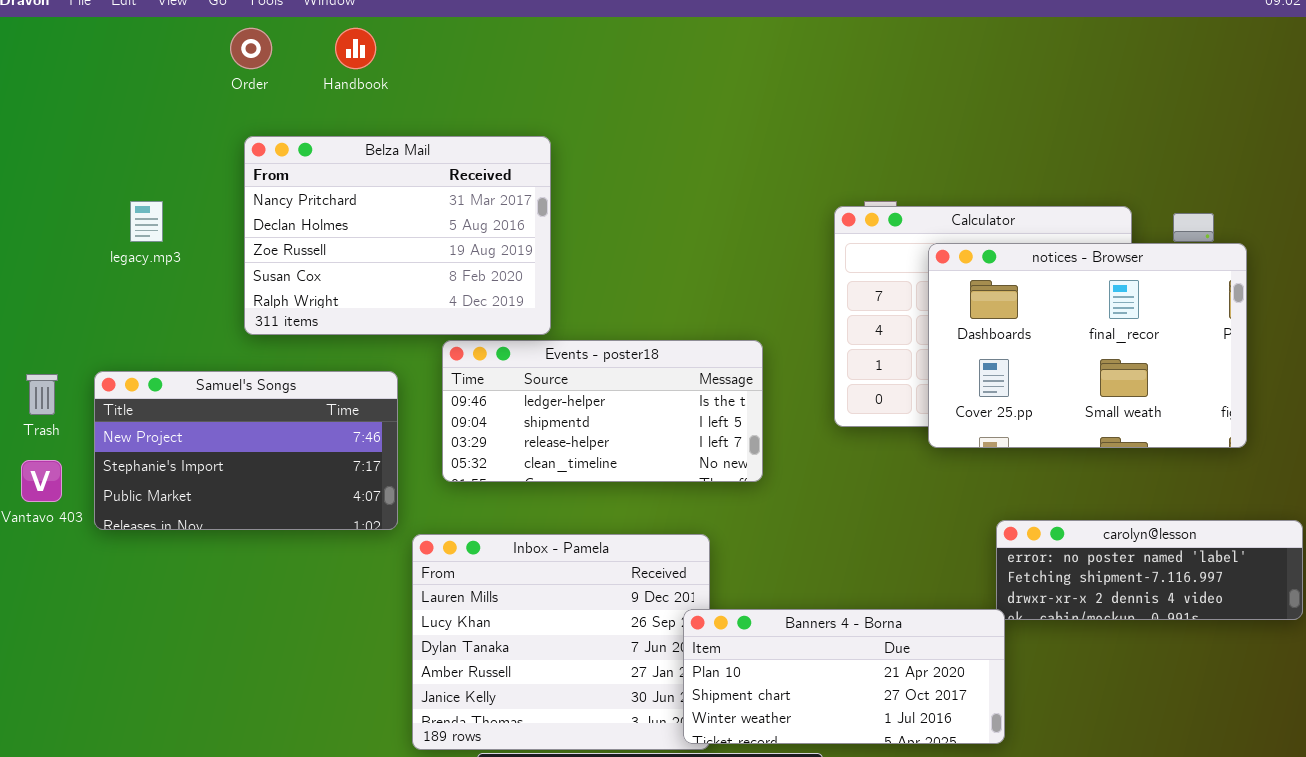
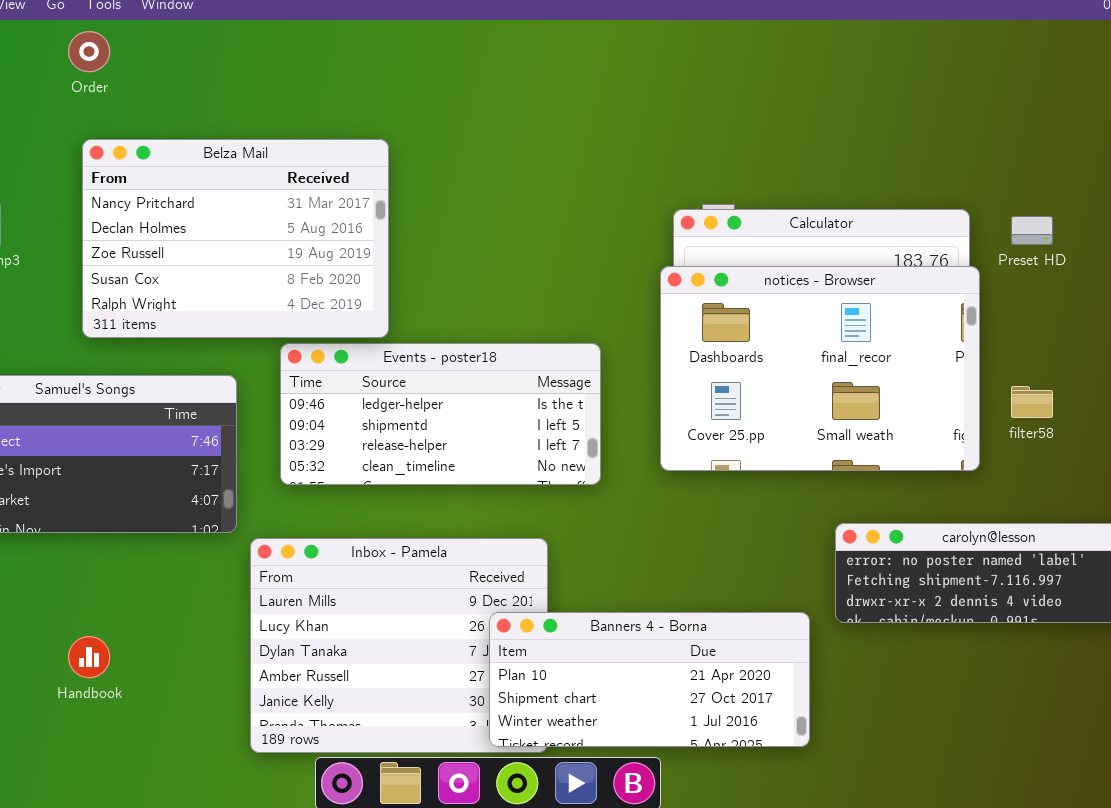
Handbook: [335,28,376,69] -> [68,636,110,678], moved
notices - Browser: [928,243,1247,448] -> [660,266,980,471], moved
Banners 4 - Borna: [683,609,1005,744] -> [489,612,810,747], moved

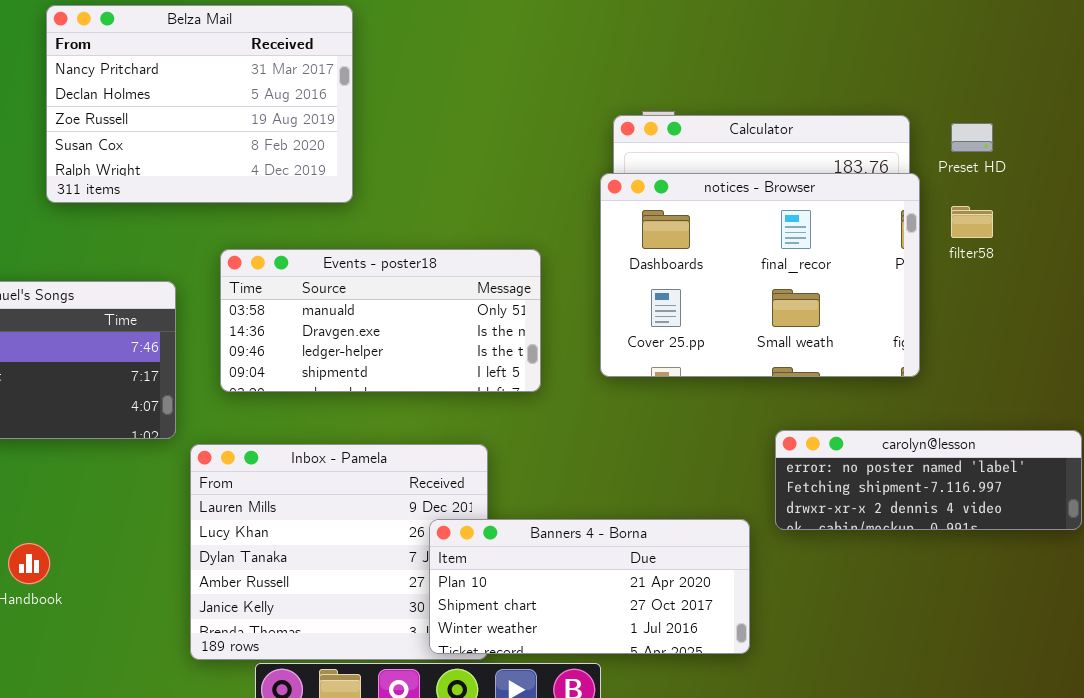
Belza Mail: [82,139,389,338] -> [46,5,353,203], moved
Events - poster18: [280,343,601,485] -> [220,249,541,392], scrolled up 2 rows
filter58: [1011,386,1053,418] -> [951,206,993,238], moved

